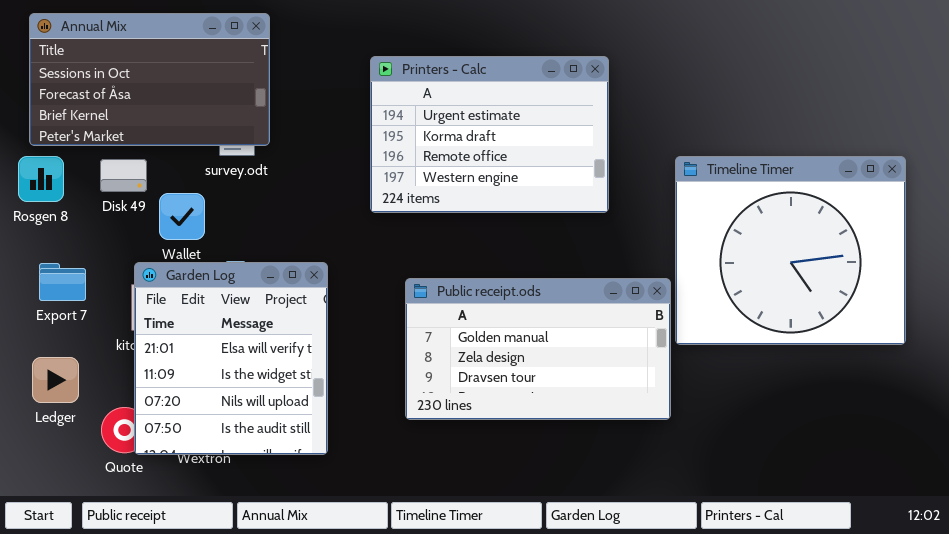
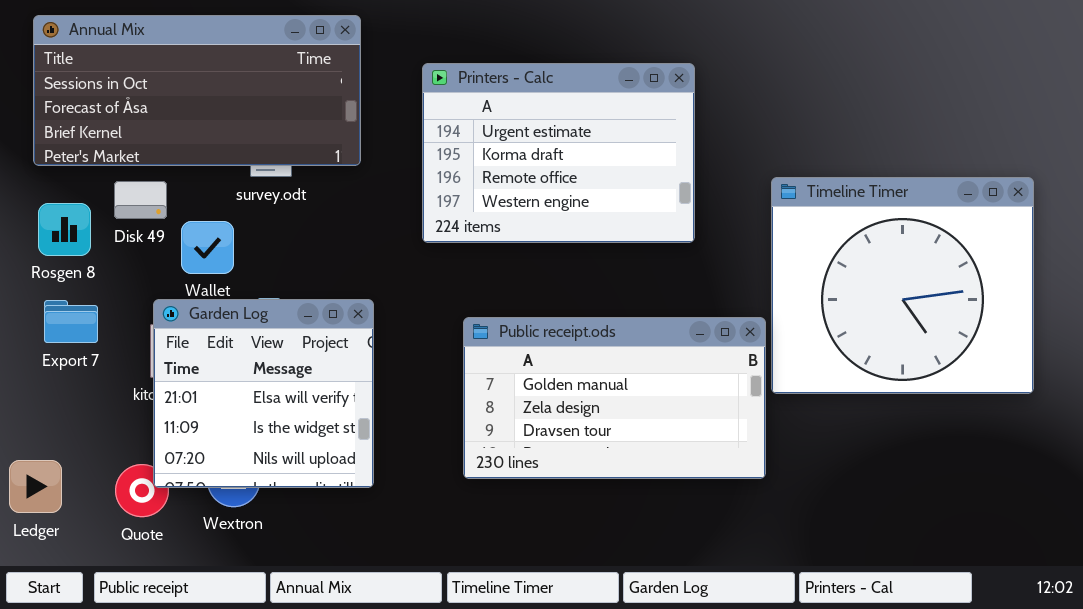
Annual Mix: [29,13,270,146] -> [33,15,361,166], resized
Rosgen 8: [18,156,64,202] -> [38,203,91,256], moved
Garden Log: [134,262,328,455] -> [153,299,374,488], resized
Ledger: [32,357,79,403] -> [9,460,62,513], moved

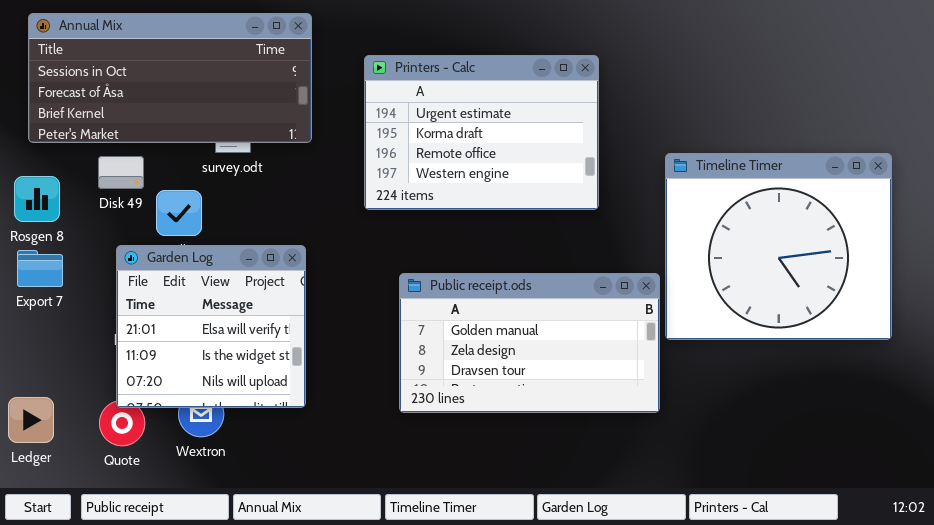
Rosgen 8: [38,203,91,256] -> [14,176,60,222], moved
Garden Log: [153,299,374,488] -> [116,245,306,408], moved
Export 7: [44,300,98,343] -> [17,250,63,287], moved

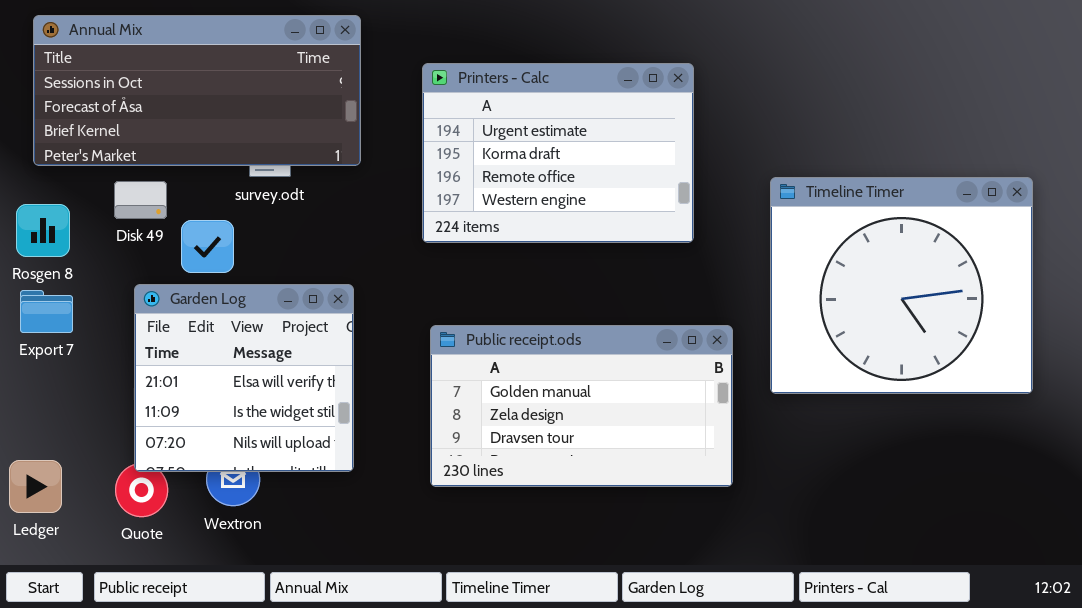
Public receipt.ods: [399,273,660,413] -> [430,325,733,487], moved

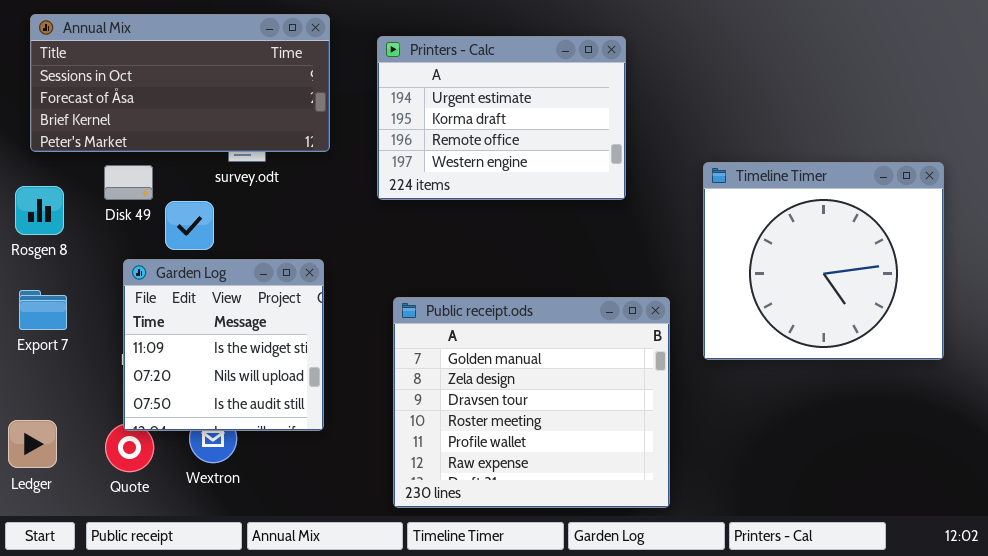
Printers - Calc: [422,63,694,243] -> [377,36,626,200], moved
Garden Log: [134,284,354,472] -> [123,259,324,431], scrolled down 1 row
Export 7: [20,290,73,333] -> [19,290,67,330], moved
Public receipt.ods: [430,325,733,487] -> [393,297,670,508], resized

